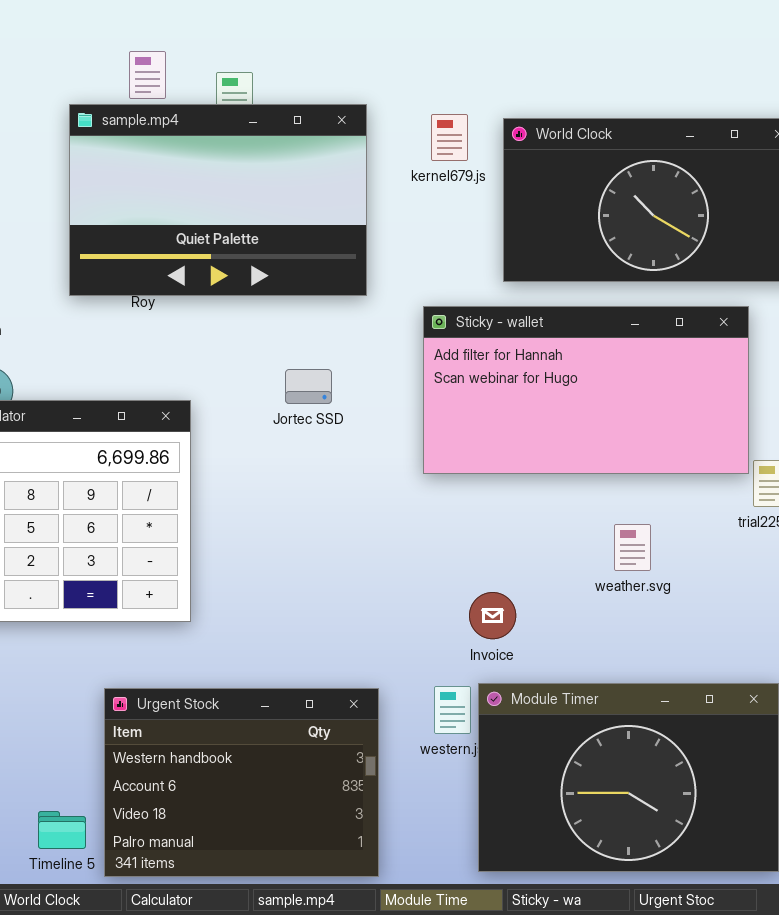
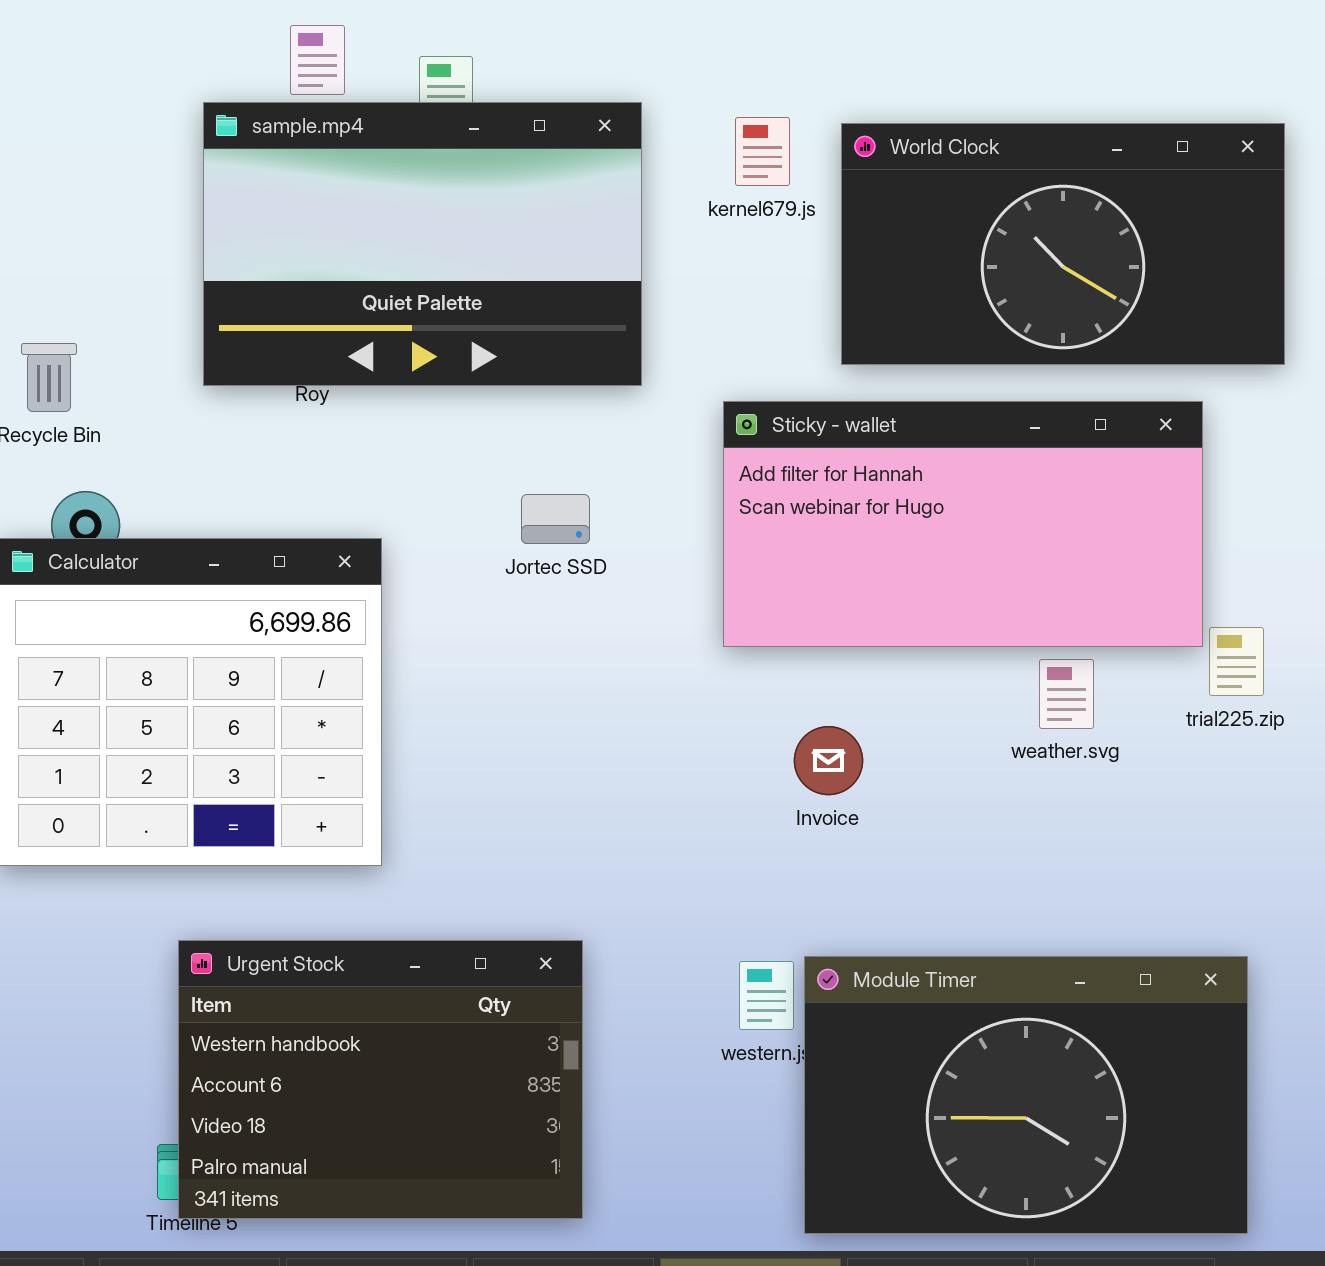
weather.svg: [614,524,651,571] -> [1039,659,1094,729], moved
Invoice: [469,592,516,639] -> [794,726,863,795], moved
Urgent Stock: [104,688,379,877] -> [178,940,583,1219], moved

